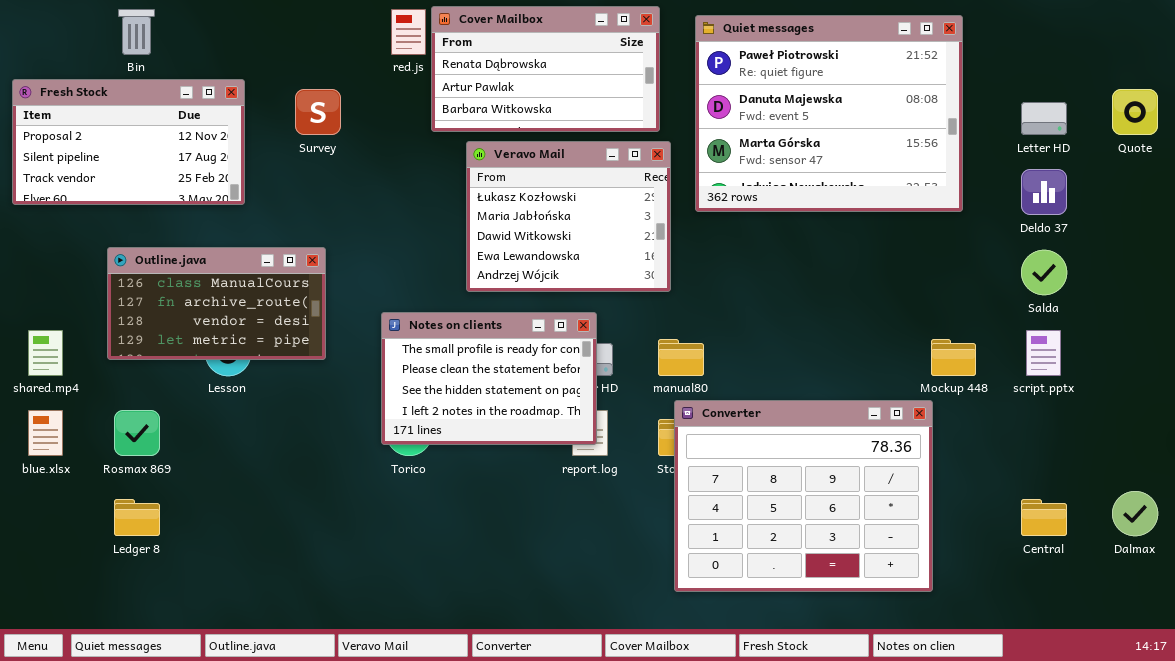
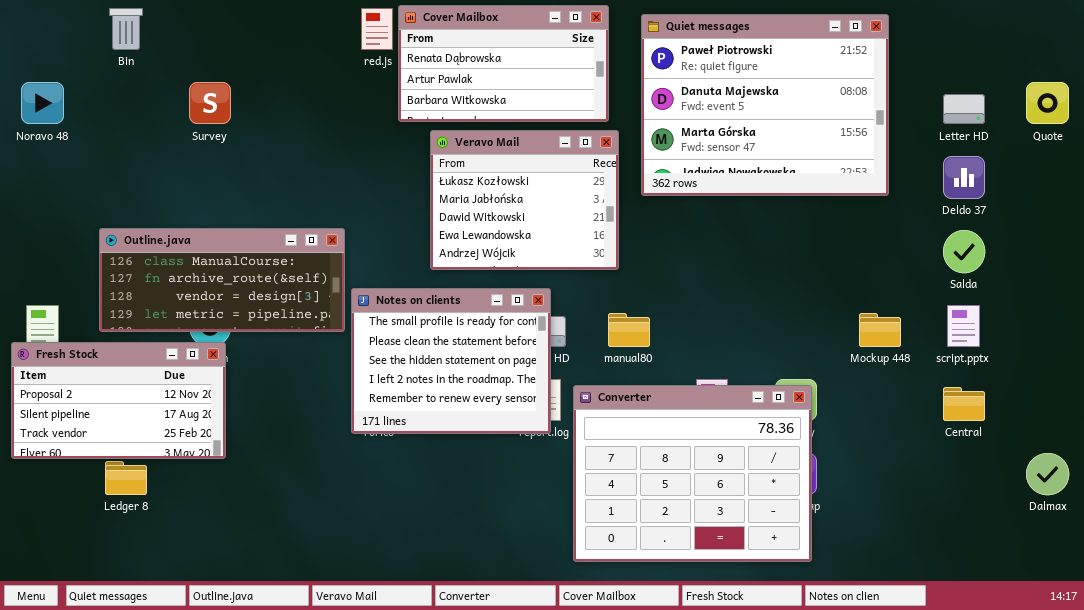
Fresh Stock: [12,79,245,205] -> [11,342,226,459], moved
Survey: [295,89,341,135] -> [189,82,231,124], moved
Outline.java: [107,247,326,360] -> [99,228,345,332], resized
Notes on clients: [381,312,597,445] -> [351,288,551,434], resized
Converter: [674,400,933,592] -> [573,385,812,562], moved
Central: [1021,499,1067,536] -> [943,387,985,421], moved

